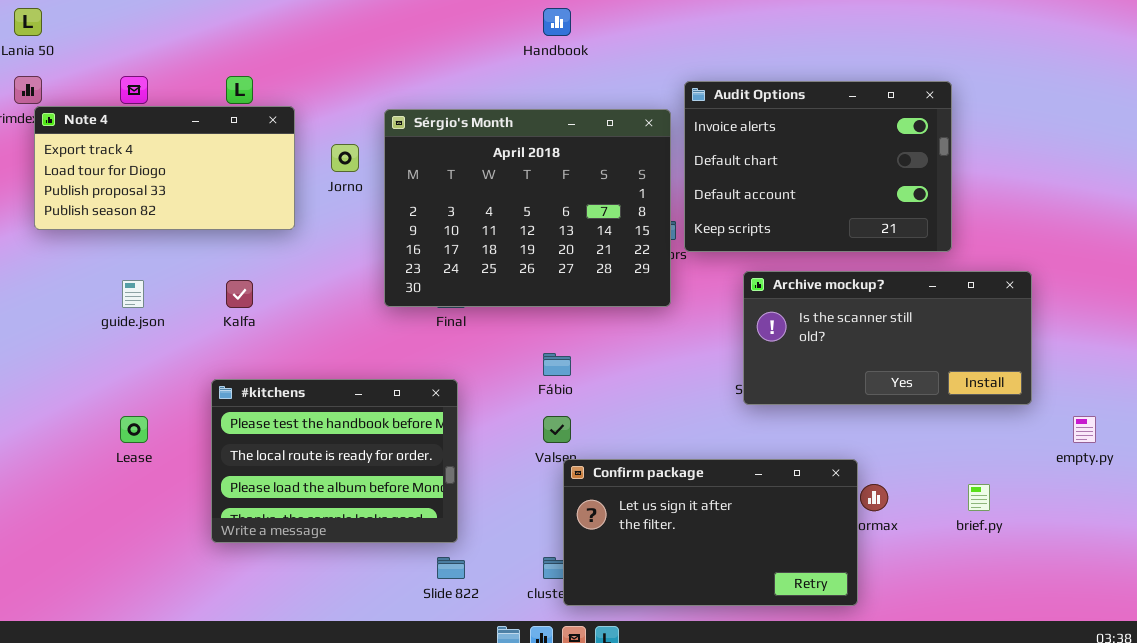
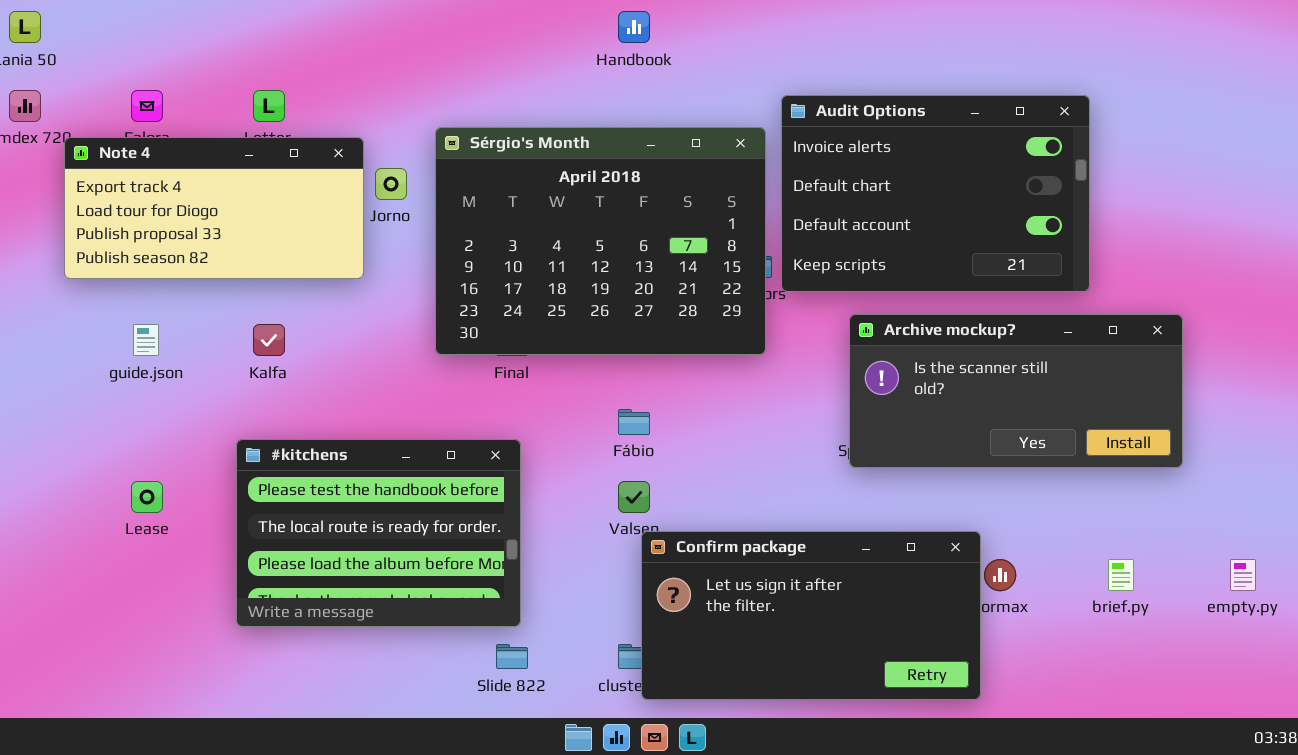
Note 4: [34,106,295,230] -> [64,137,364,279], moved
empty.py: [1073,416,1096,443] -> [1230,559,1256,591], moved

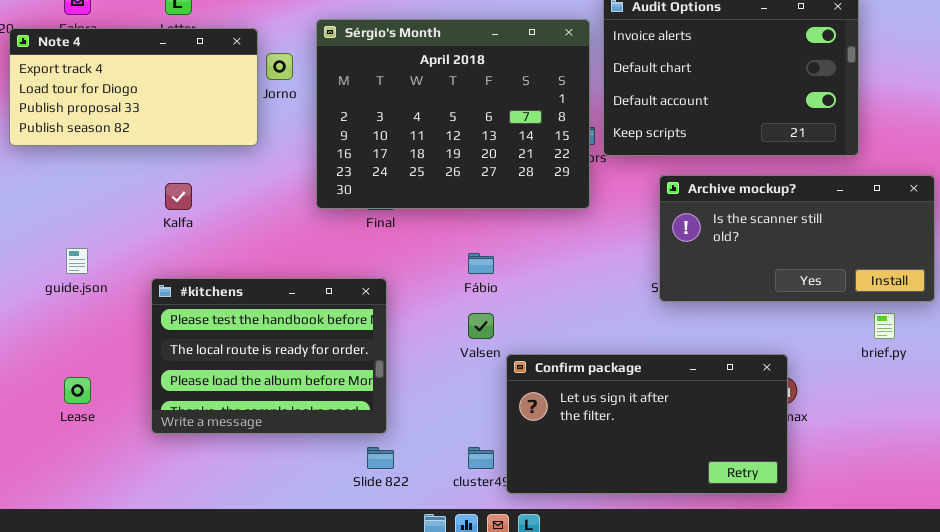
guide.json: [133,324,159,356] -> [66,248,88,274], moved
Lease: [131,481,163,513] -> [64,377,91,404], moved
Confirm package: [641,531,981,700] -> [506,354,788,494], moved
brief.py: [1108,559,1134,591] -> [874,313,895,339], moved

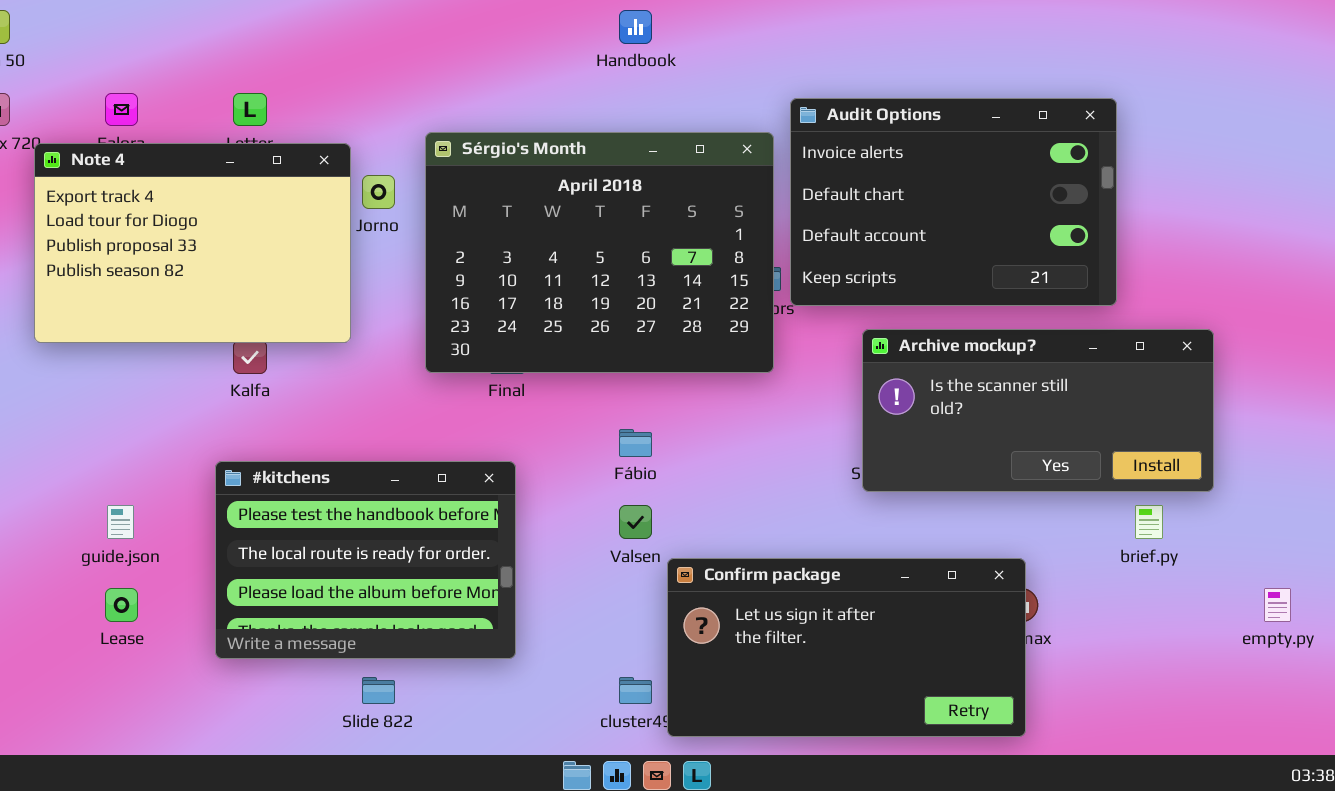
Note 4: [9,28,258,146] -> [34,143,351,343], resized
guide.json: [66,248,88,274] -> [107,505,134,539], moved
Slide 822: [367,447,394,469] -> [362,677,395,704], moved

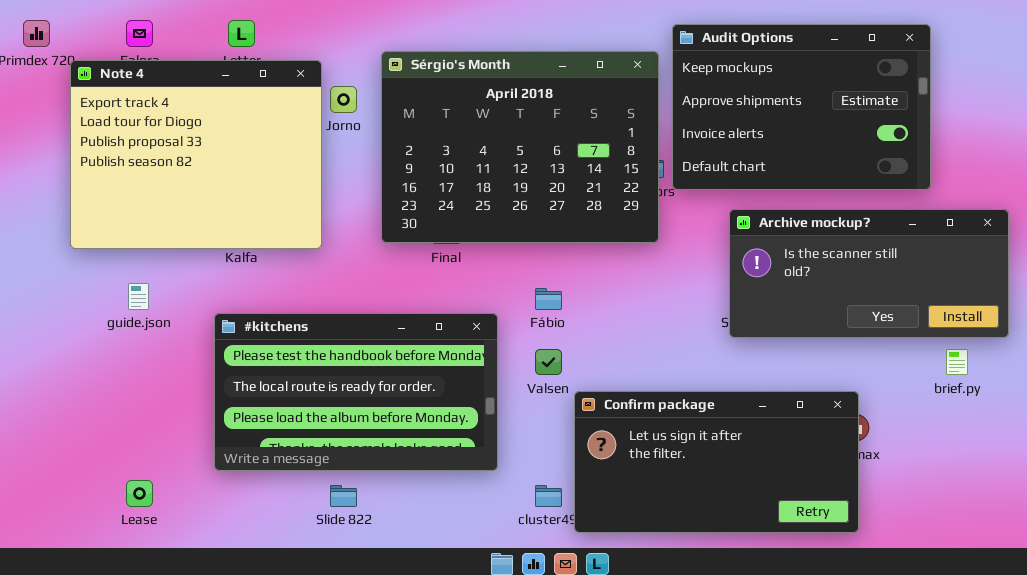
Audit Options: [790,98,1117,306] -> [672,24,931,190], scrolled up 2 rows
Note 4: [34,143,351,343] -> [70,60,322,249], resized
#kitchens: [215,461,516,659] -> [214,313,498,471], resized
guide.json: [107,505,134,539] -> [128,283,149,310], moved
Lease: [105,588,138,622] -> [126,480,153,507], moved

